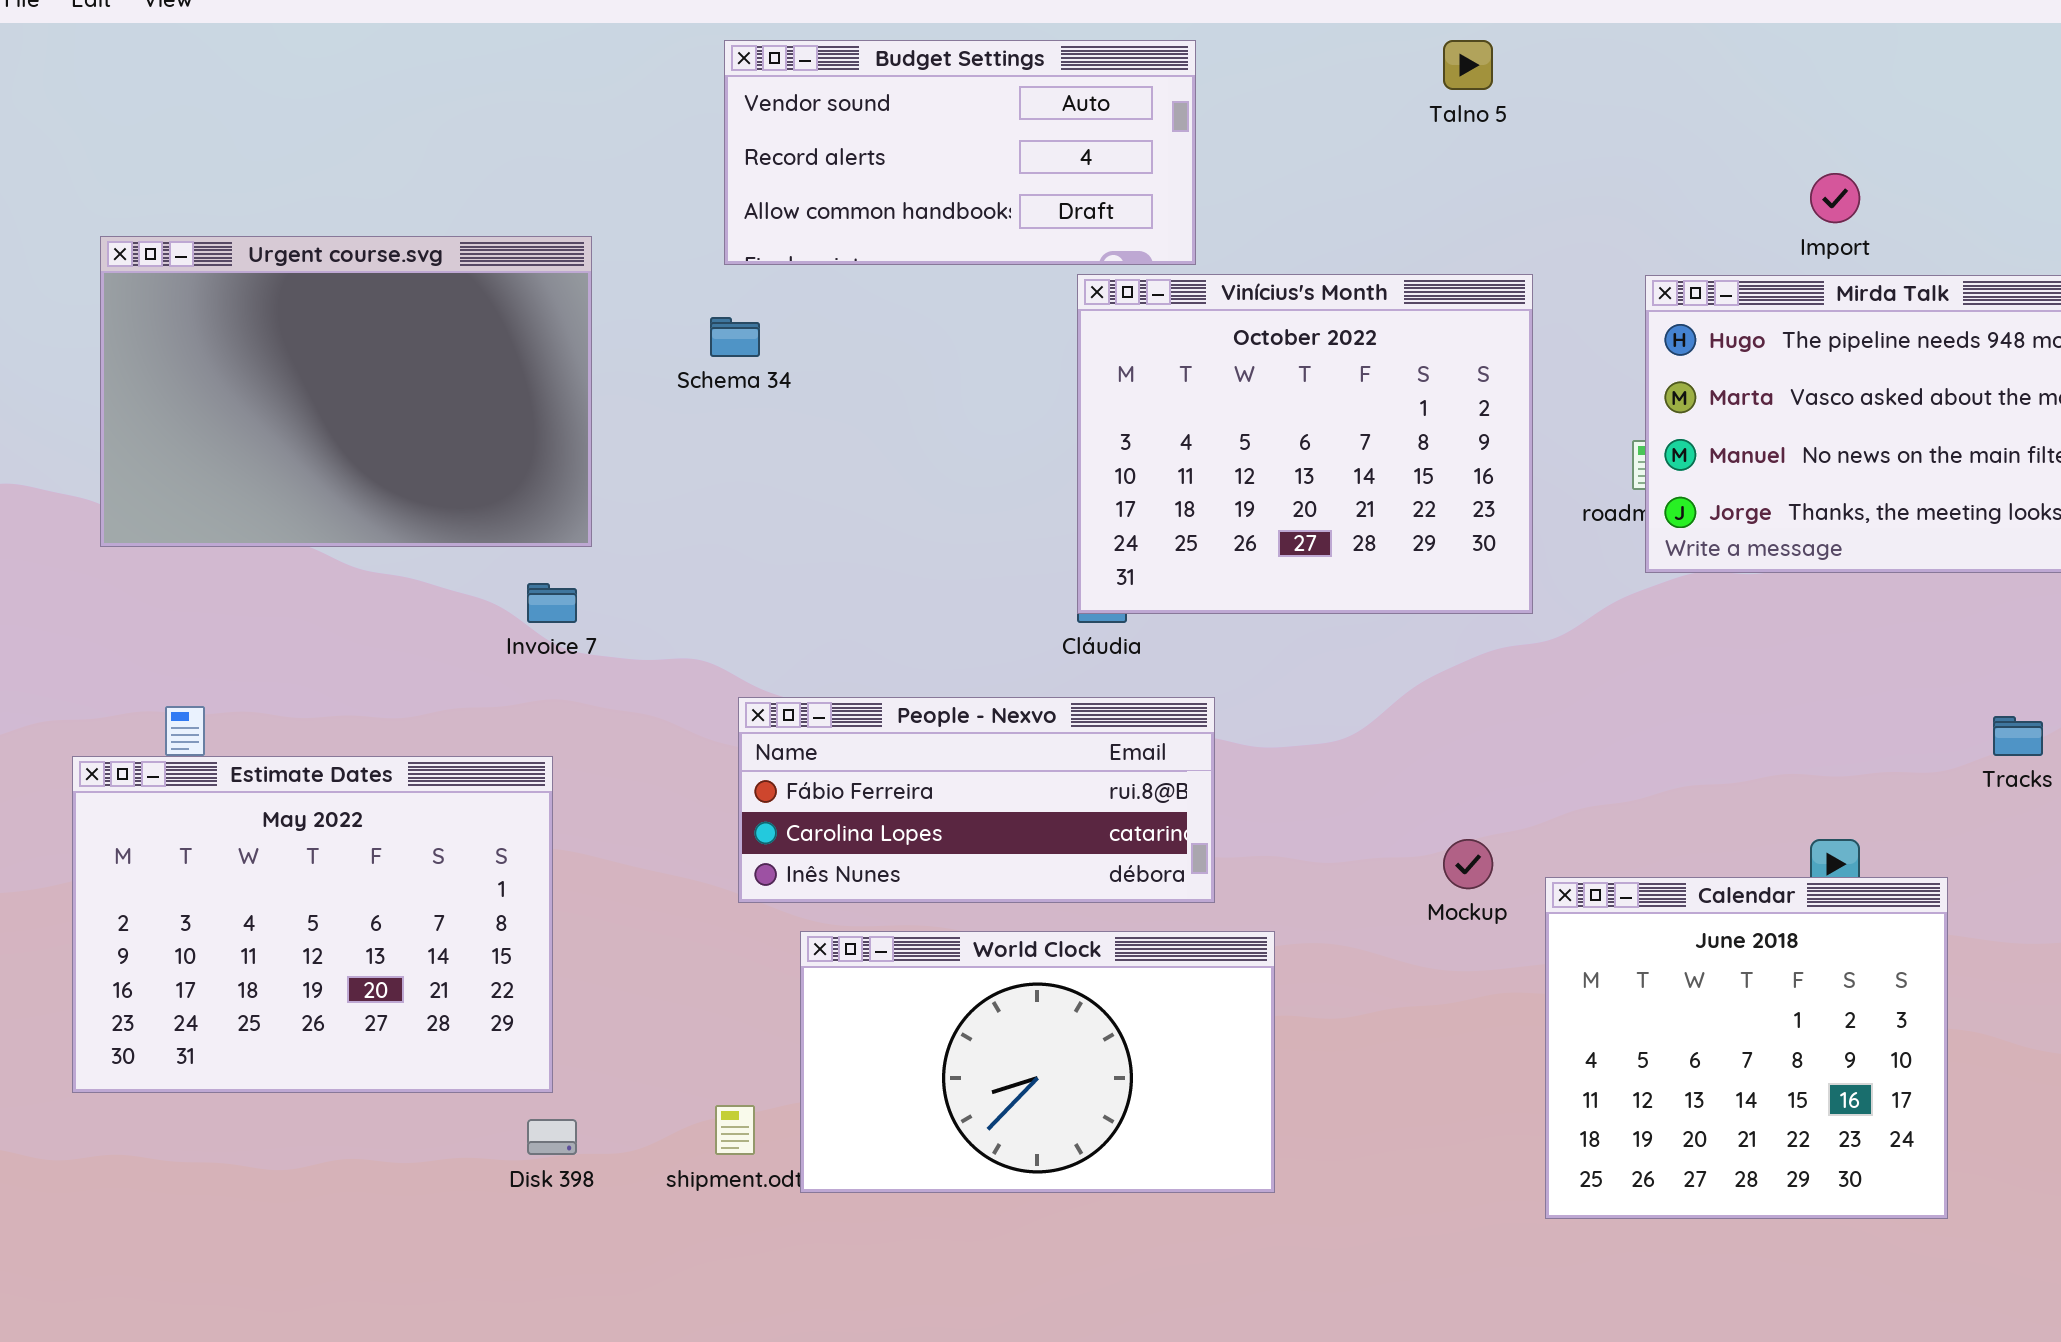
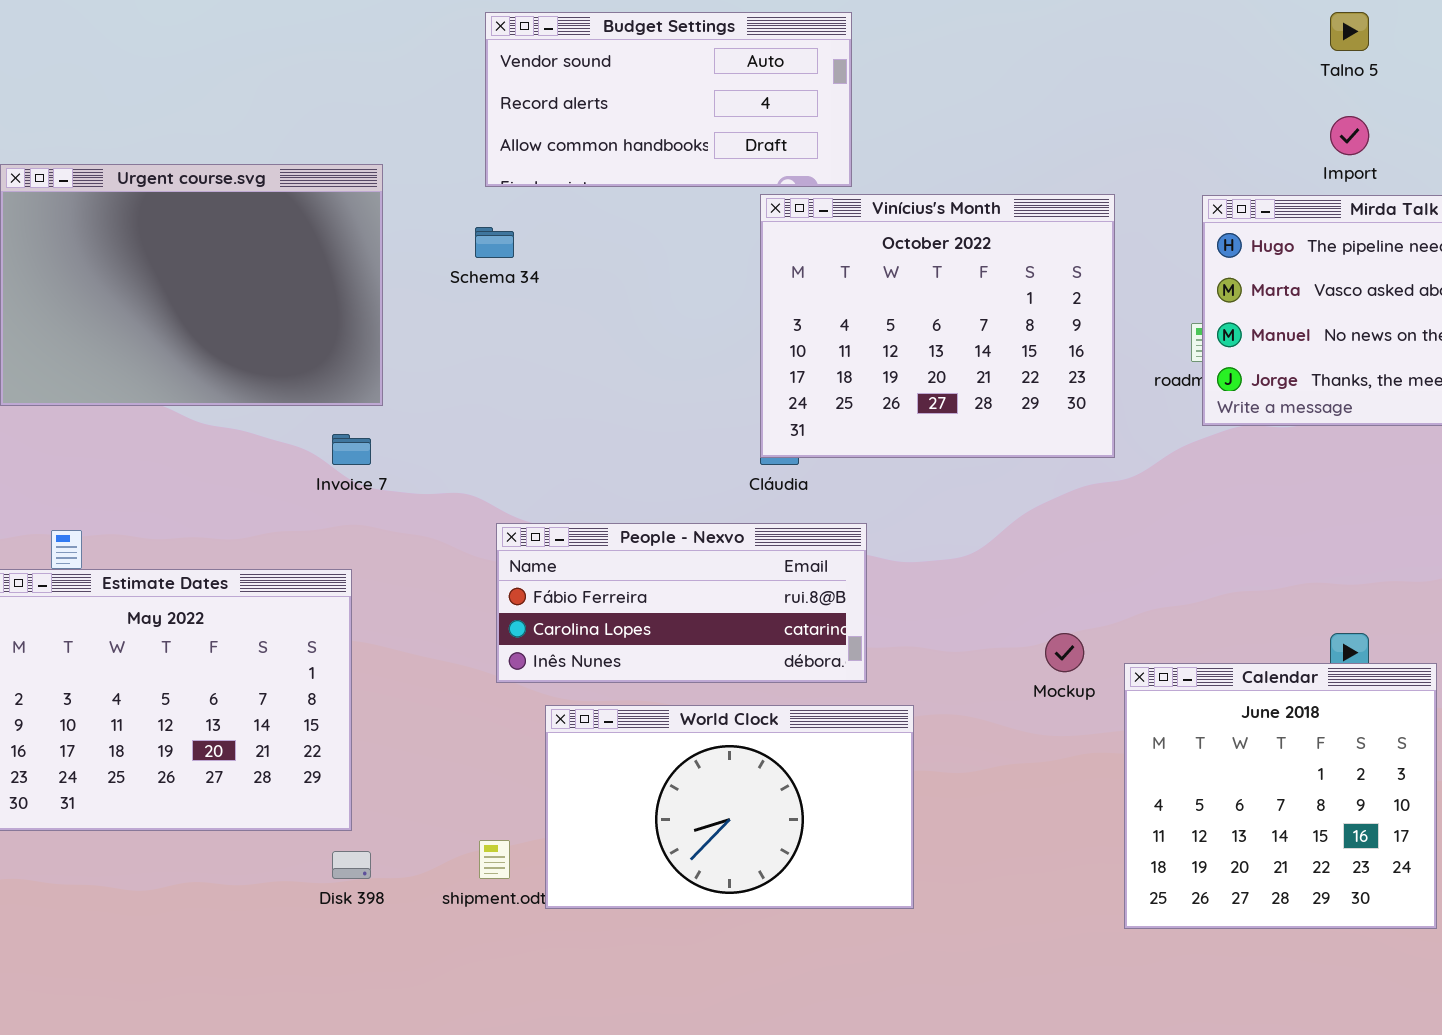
Talno 5: [1443,40,1493,90] -> [1330,12,1369,51], moved

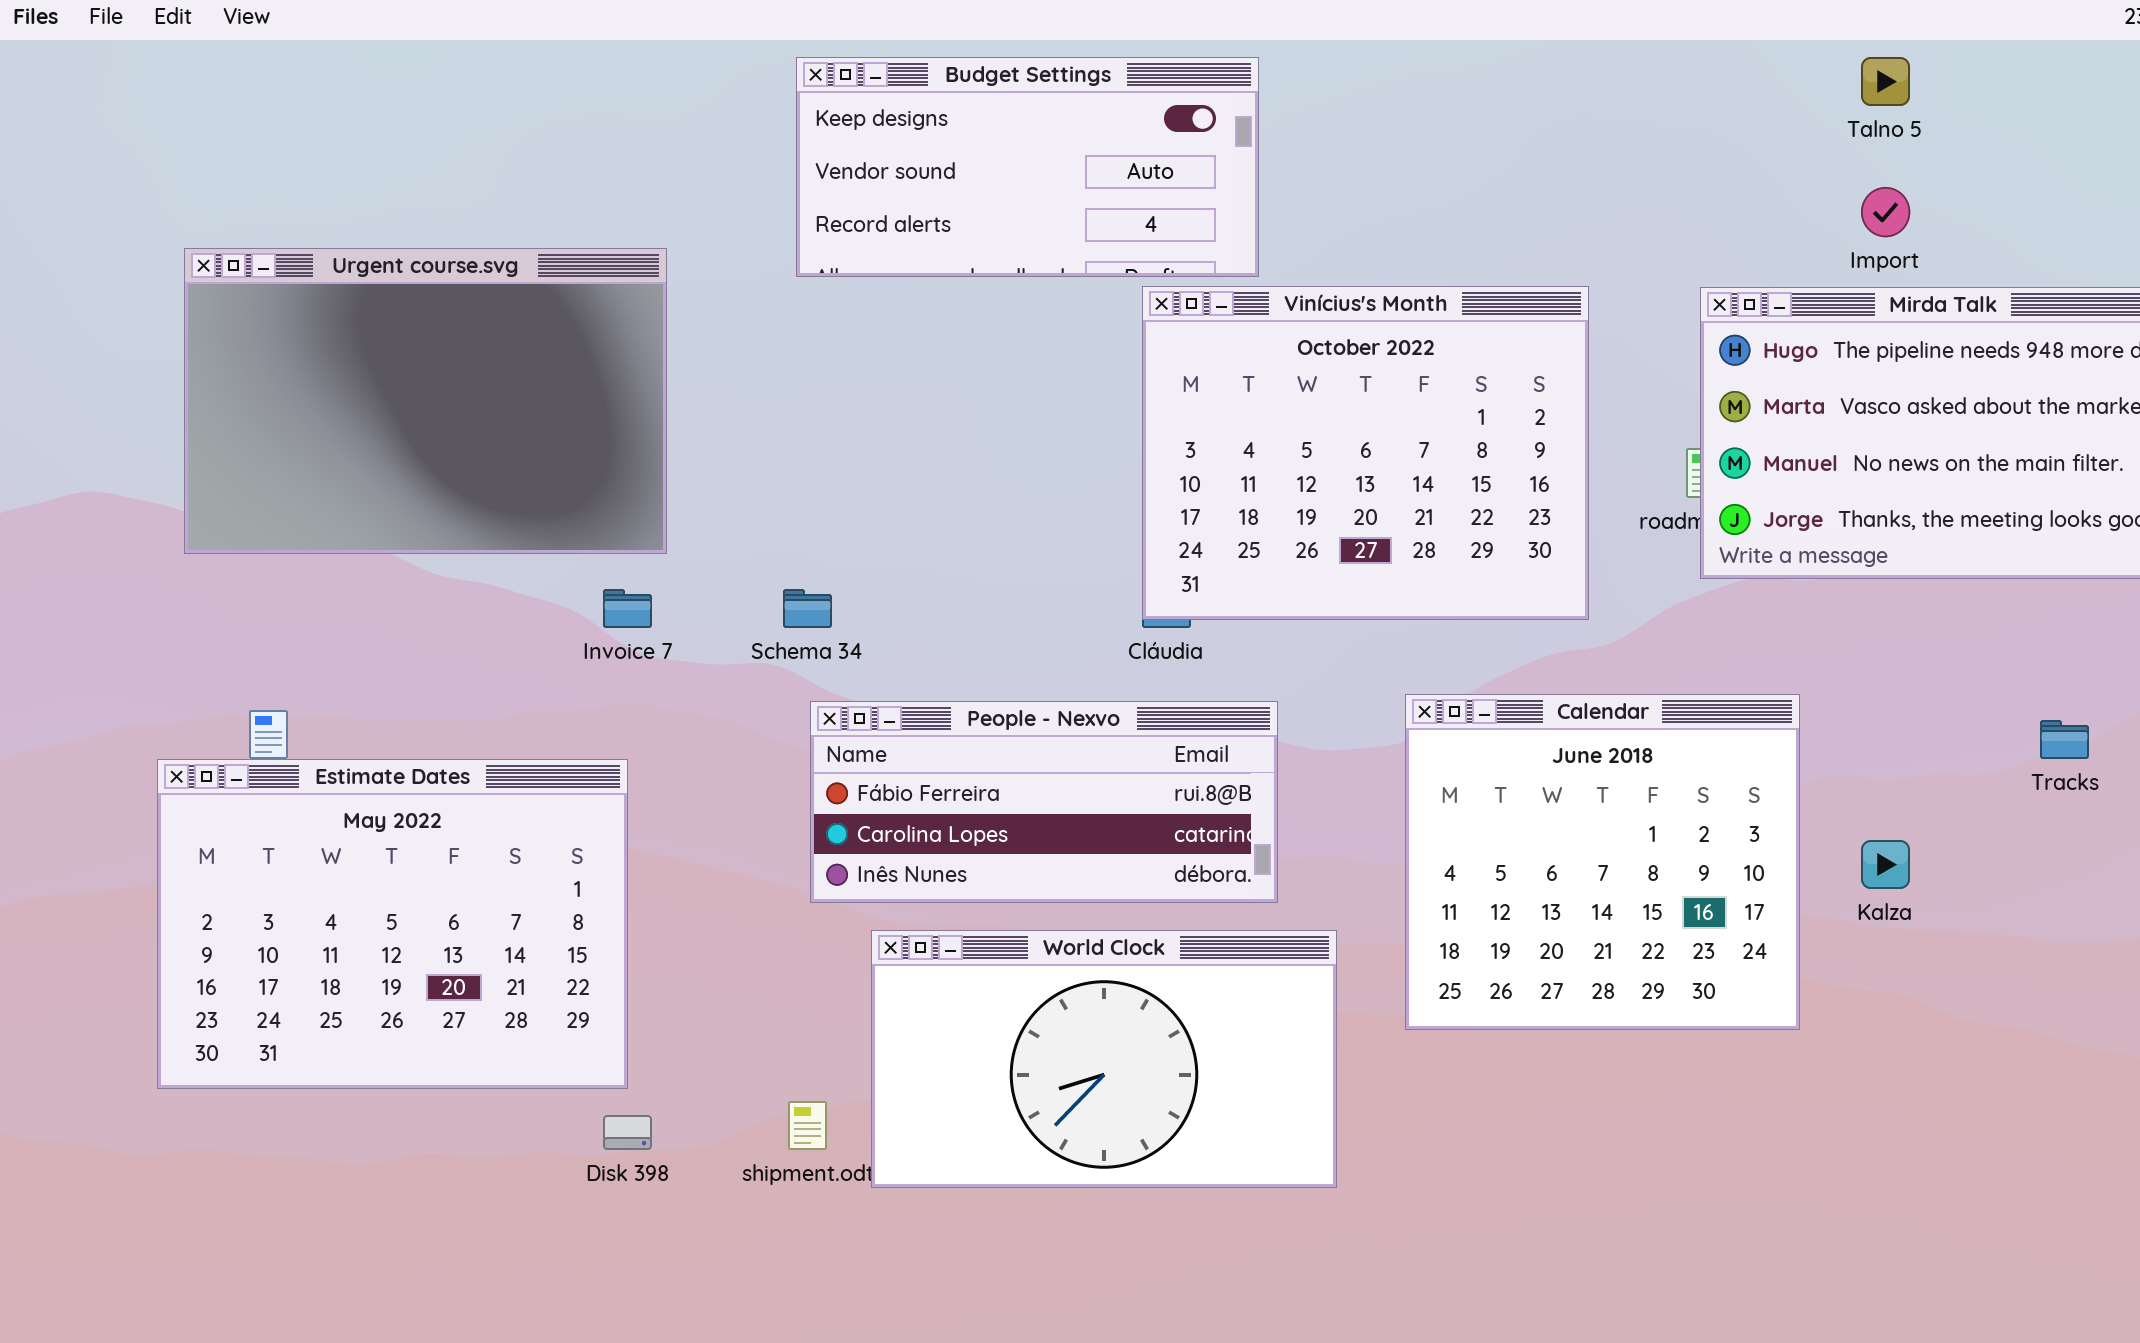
Budget Settings: [485,12,852,187] -> [796,57,1259,277], scrolled up 1 row
Schema 34: [475,227,514,258] -> [783,589,832,628], moved
Calendar: [1124,663,1437,929] -> [1405,694,1800,1030], moved

